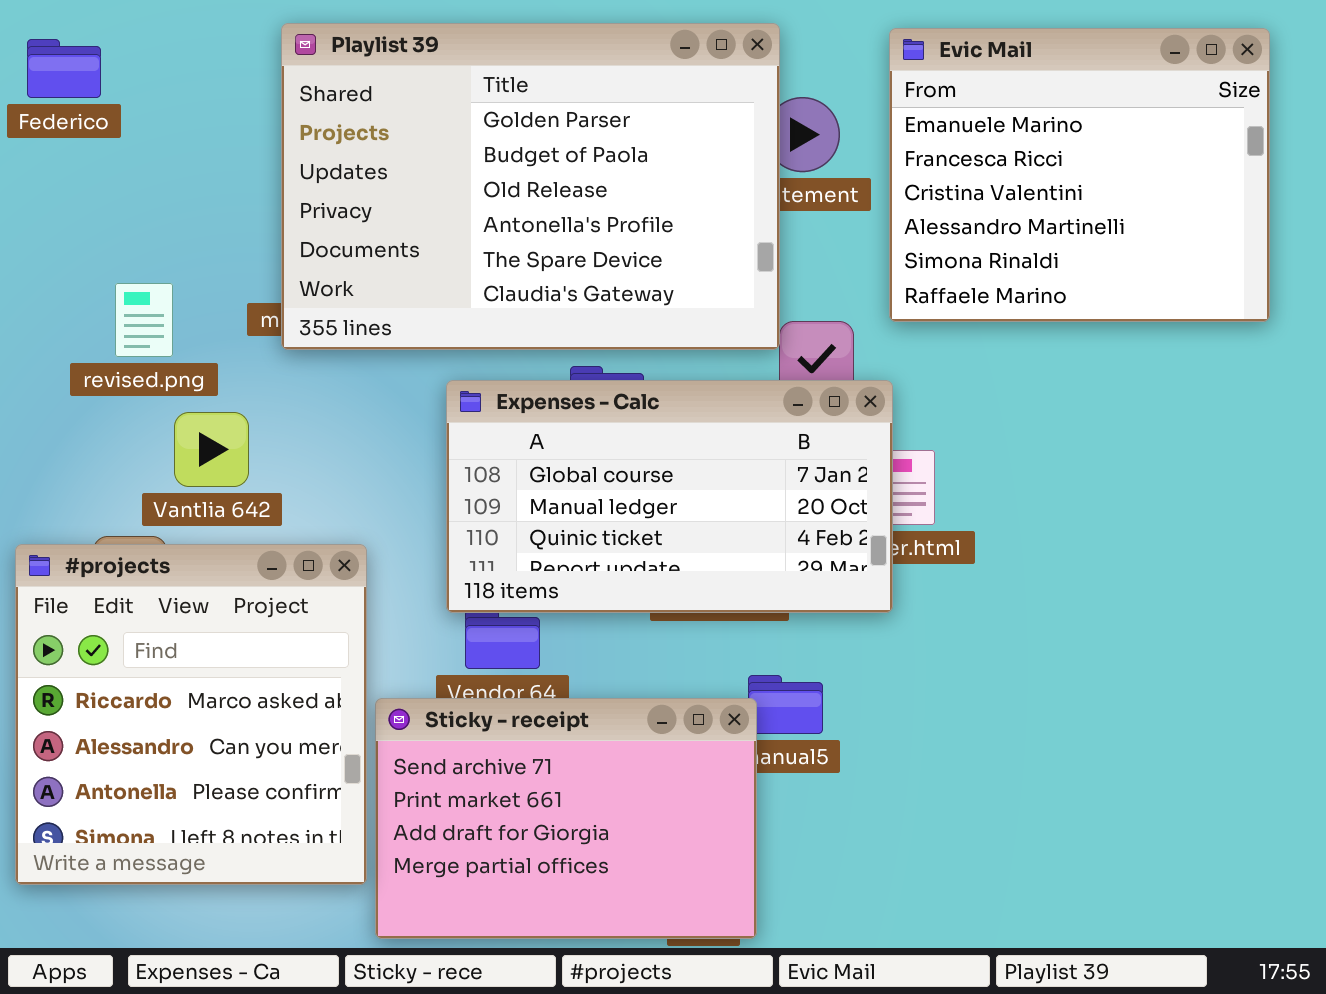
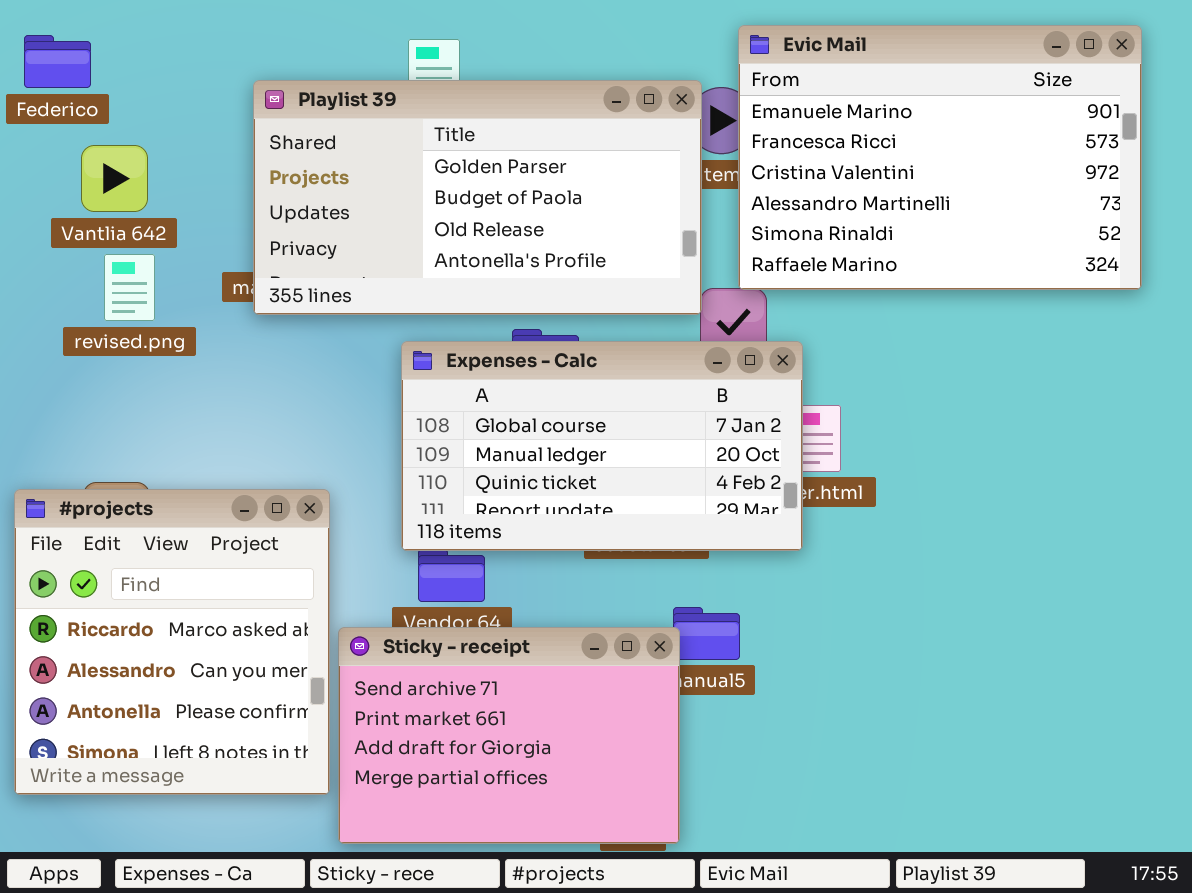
Playlist 39: [281,23,780,350] -> [253,80,702,315], resized
Evic Mail: [889,28,1270,322] -> [738,25,1142,290], resized
Vantlia 642: [174,412,249,487] -> [81,145,148,212], moved

